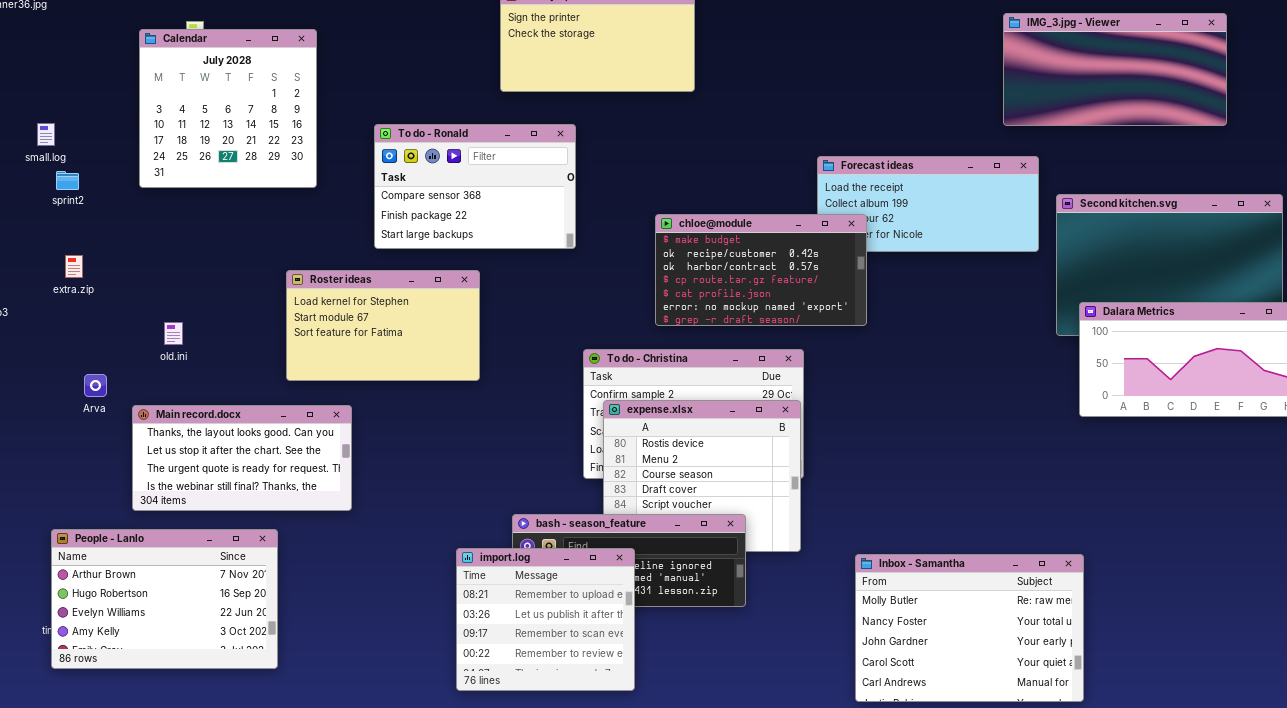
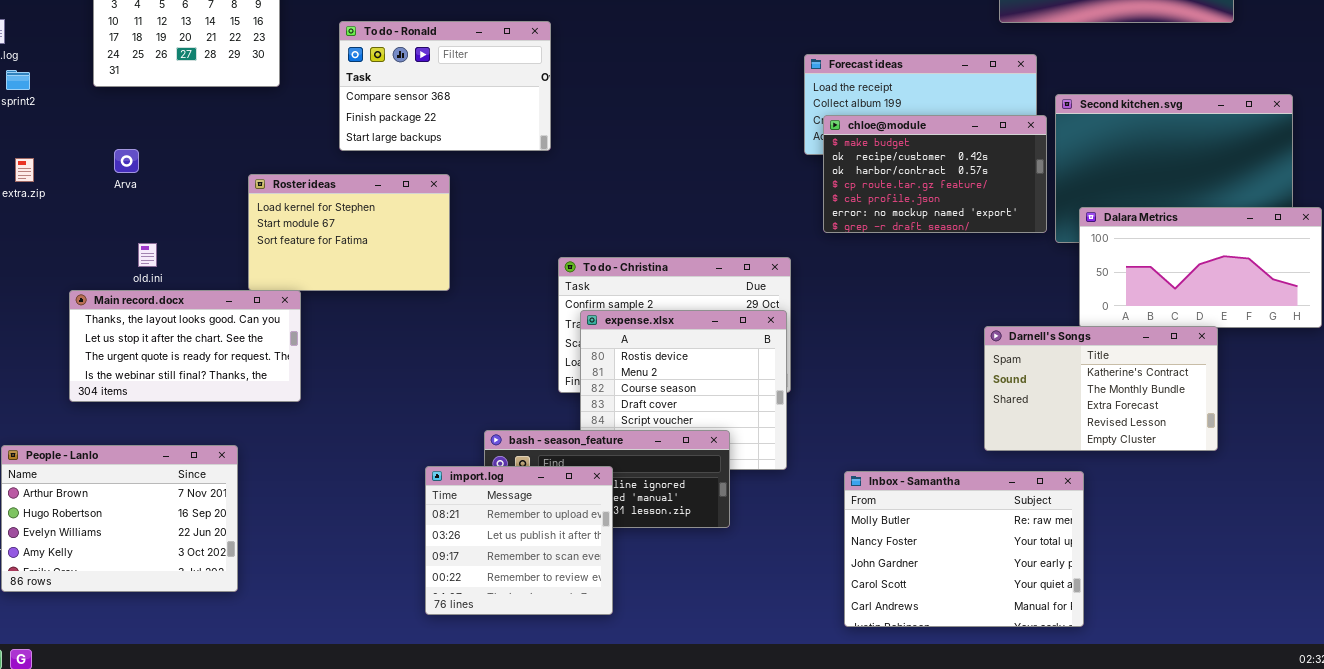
chloe@module: [655,214,867,326] -> [823,115,1047,233], moved
old.ini: [164,322,183,345] -> [138,243,157,267], moved
Arva: [84,374,107,397] -> [114,149,139,173], moved
Main record.docx: [132,405,352,511] -> [69,290,301,402], moved
Darnell's Songs: none -> [984,326,1218,451], opened

